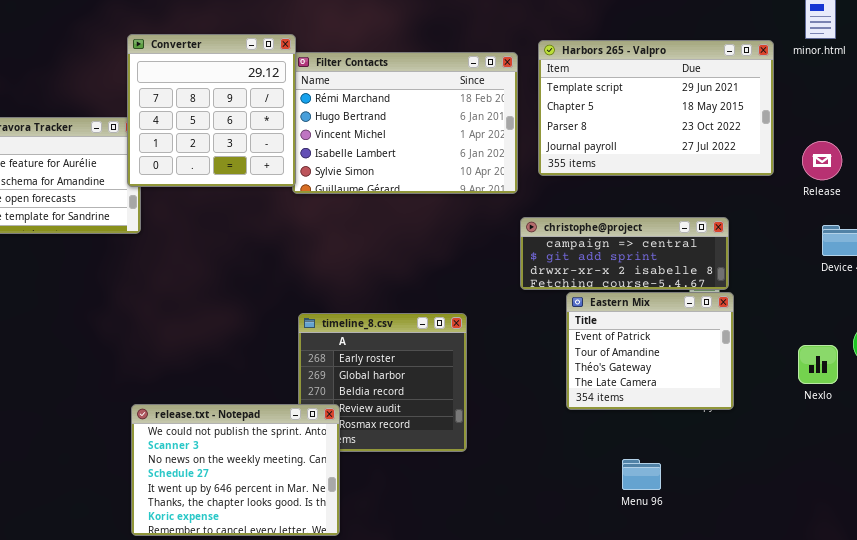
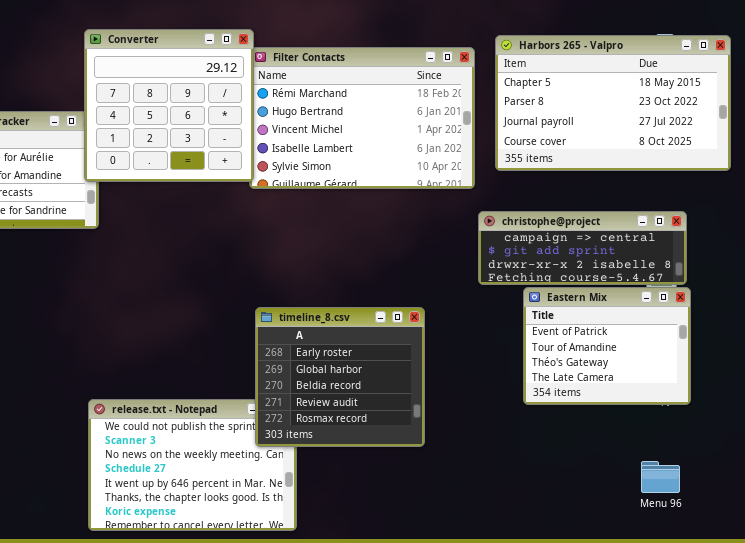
Harbors 265 - Valpro: [538,40,774,176] -> [495,35,731,171], scrolled down 1 row
timeline_8.csv: [298,313,467,452] -> [255,307,425,447], raised
Menu 96: [622,459,661,490] -> [641,461,680,493], moved

